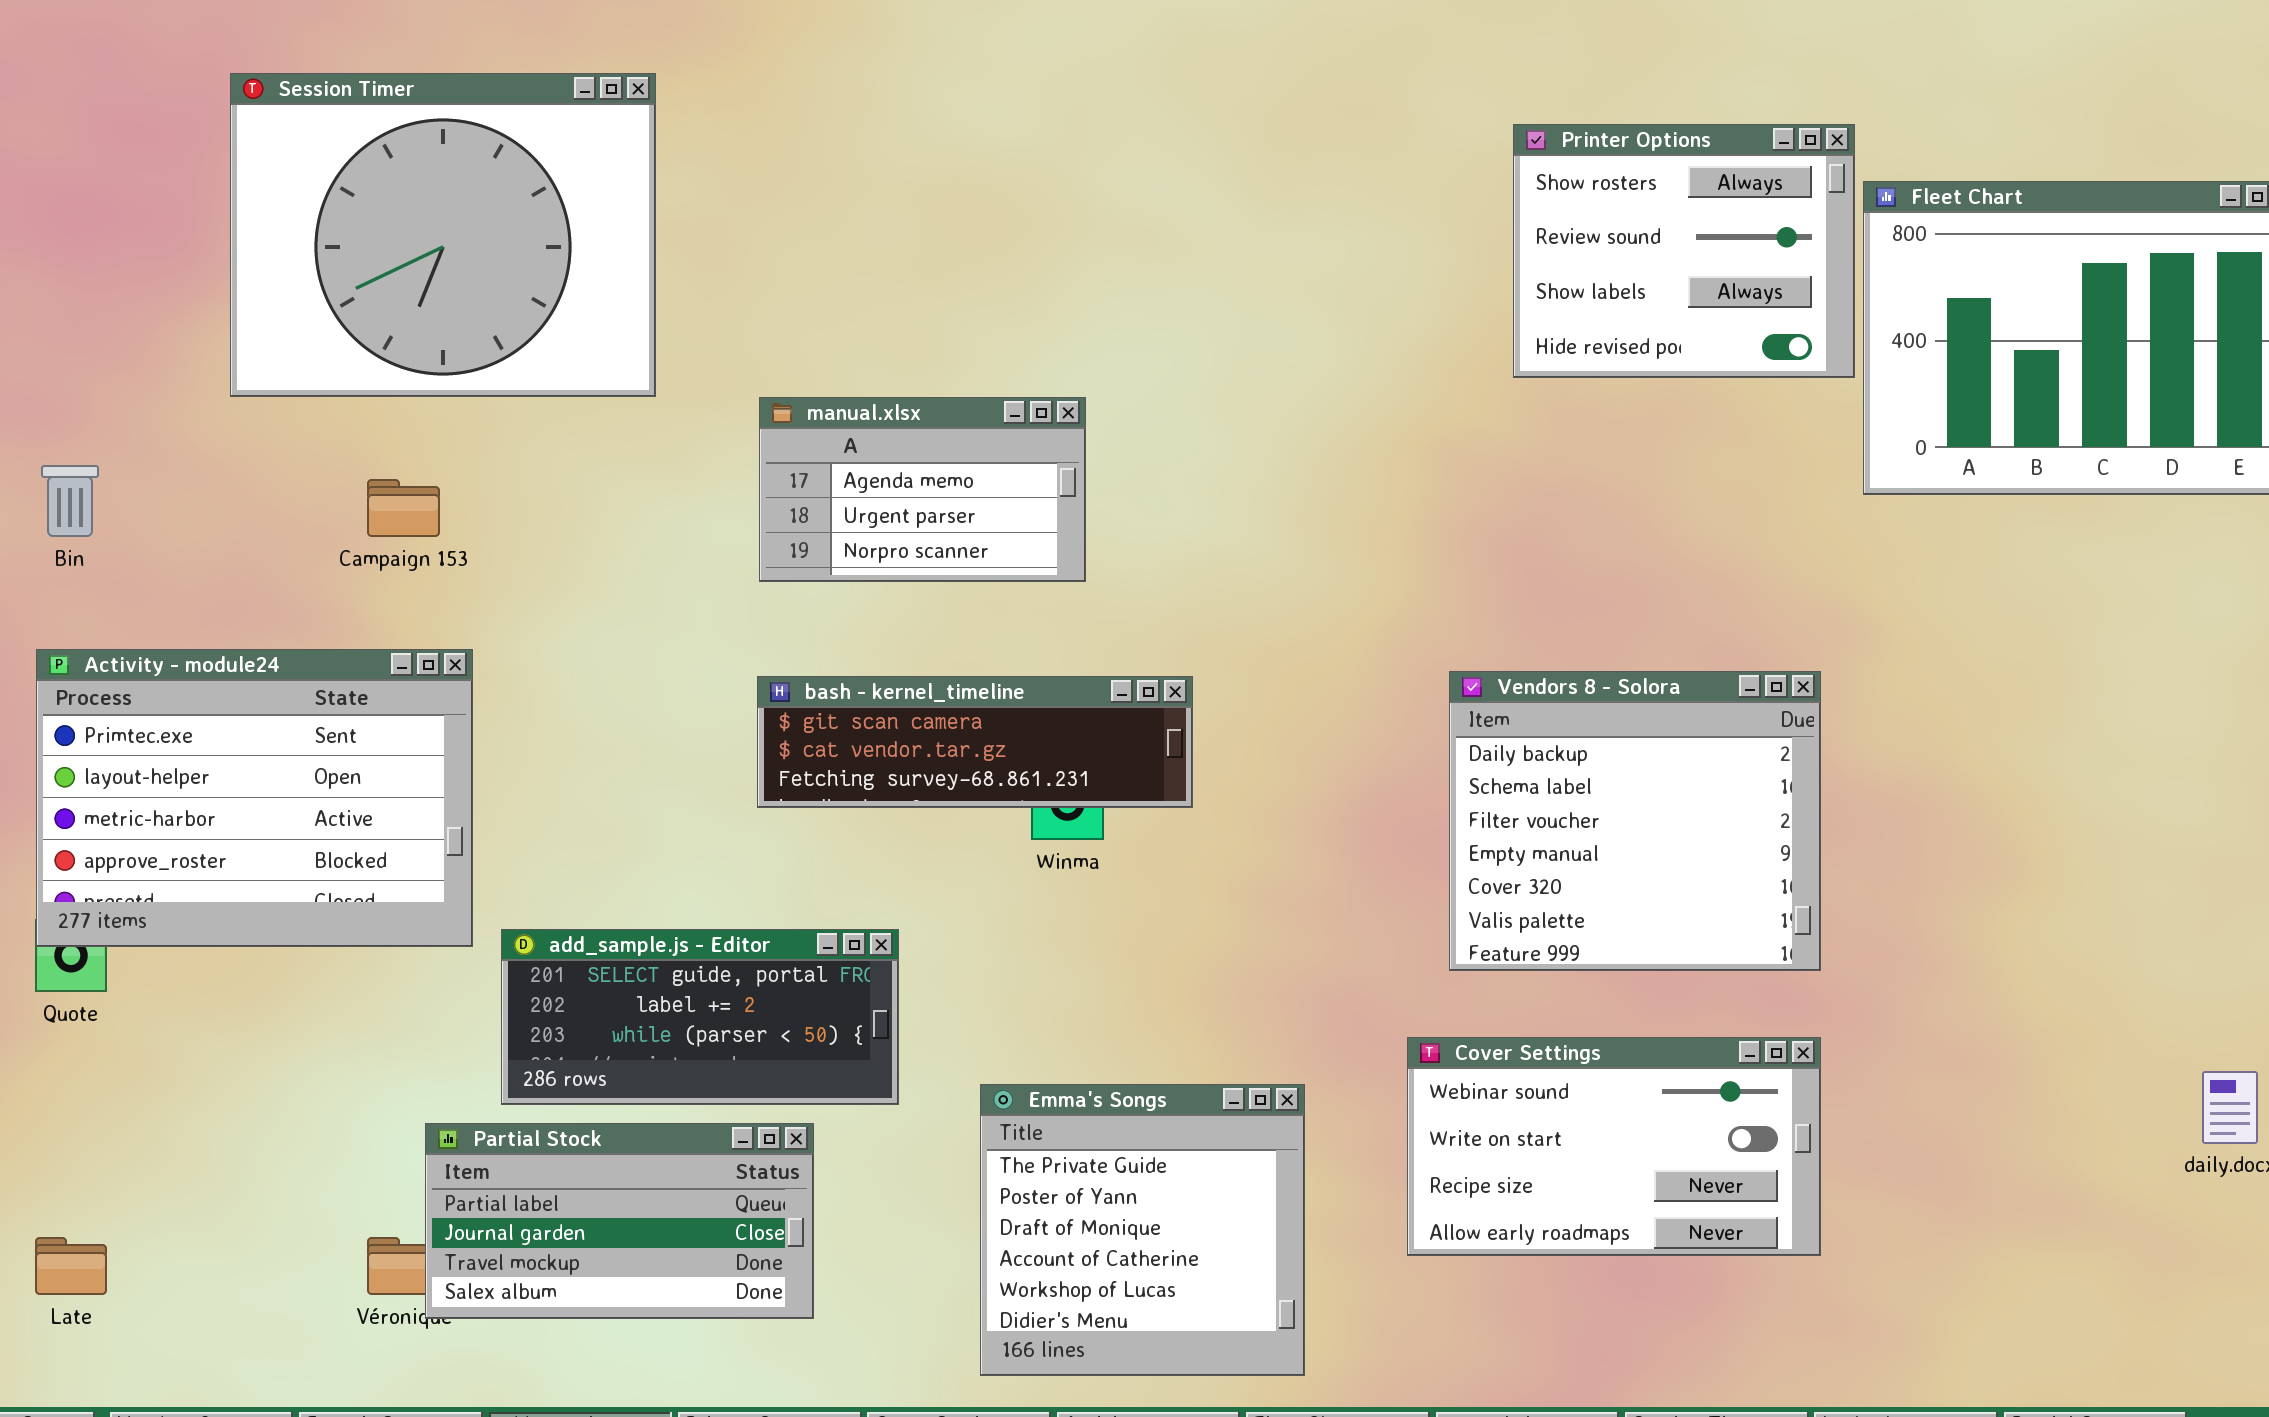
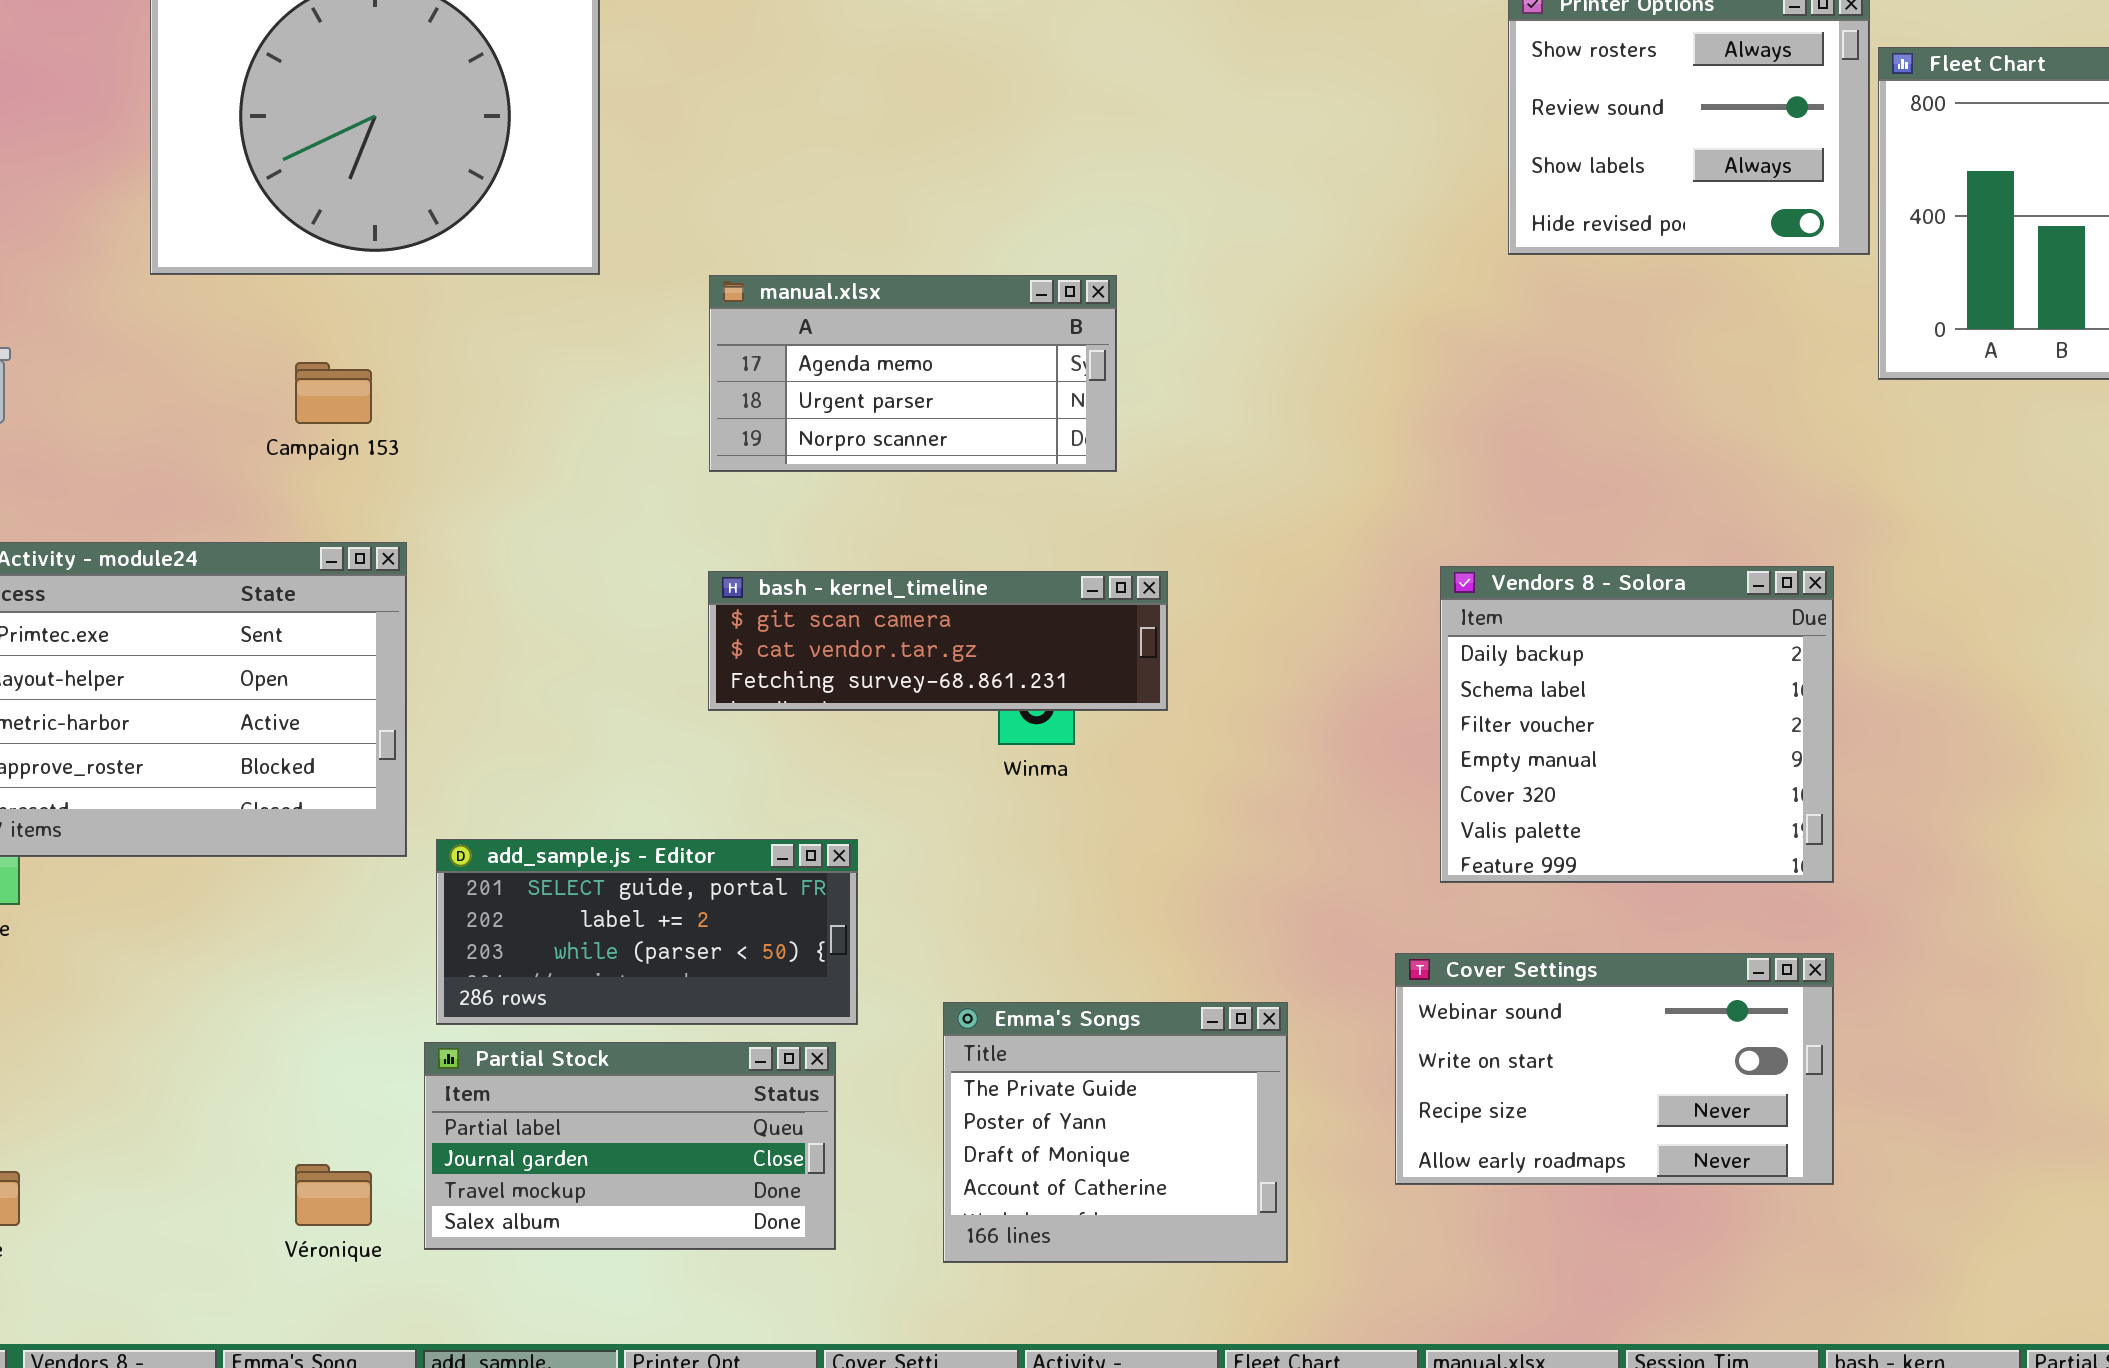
manual.xlsx: [759,397,1086,582] -> [709,275,1117,472], resized
Emma's Songs: [980,1084,1305,1376] -> [943,1002,1288,1263], resized
Partial Stock: [425,1123,814,1319] -> [424,1042,836,1250], moved

